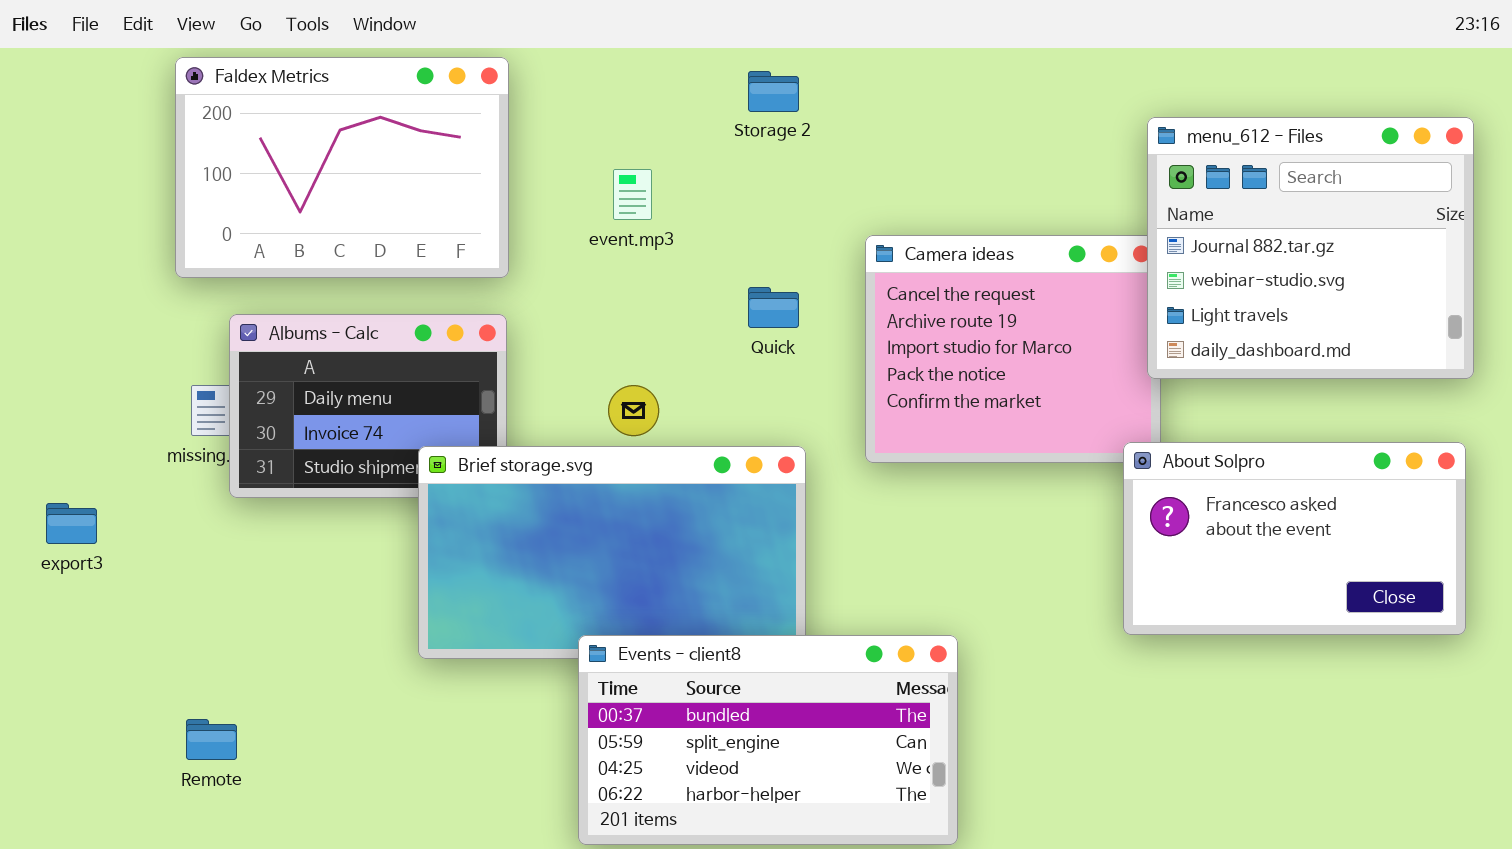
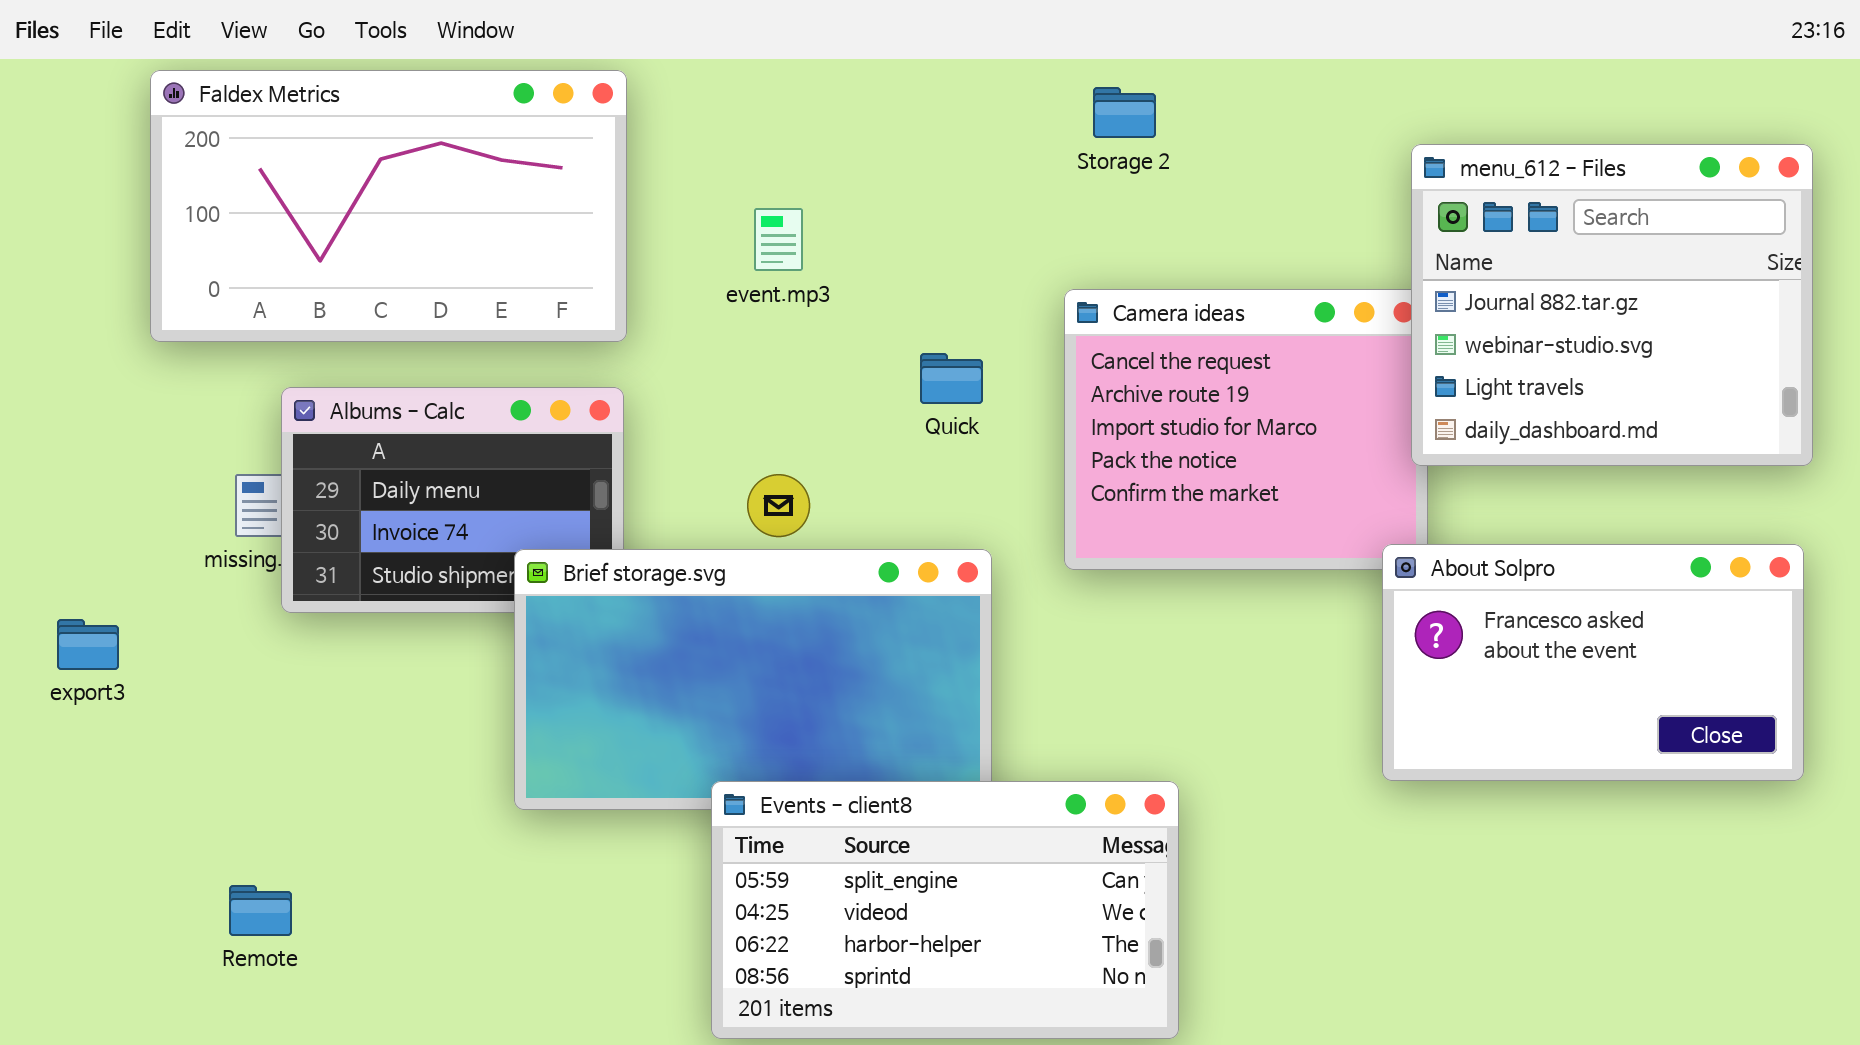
Faldex Metrics: [175,57,509,278] -> [150,70,627,342], resized
Storage 2: [748,71,799,112] -> [1093,87,1156,138], moved
Events - client8: [578,635,958,845] -> [711,781,1179,1039], scrolled down 1 row

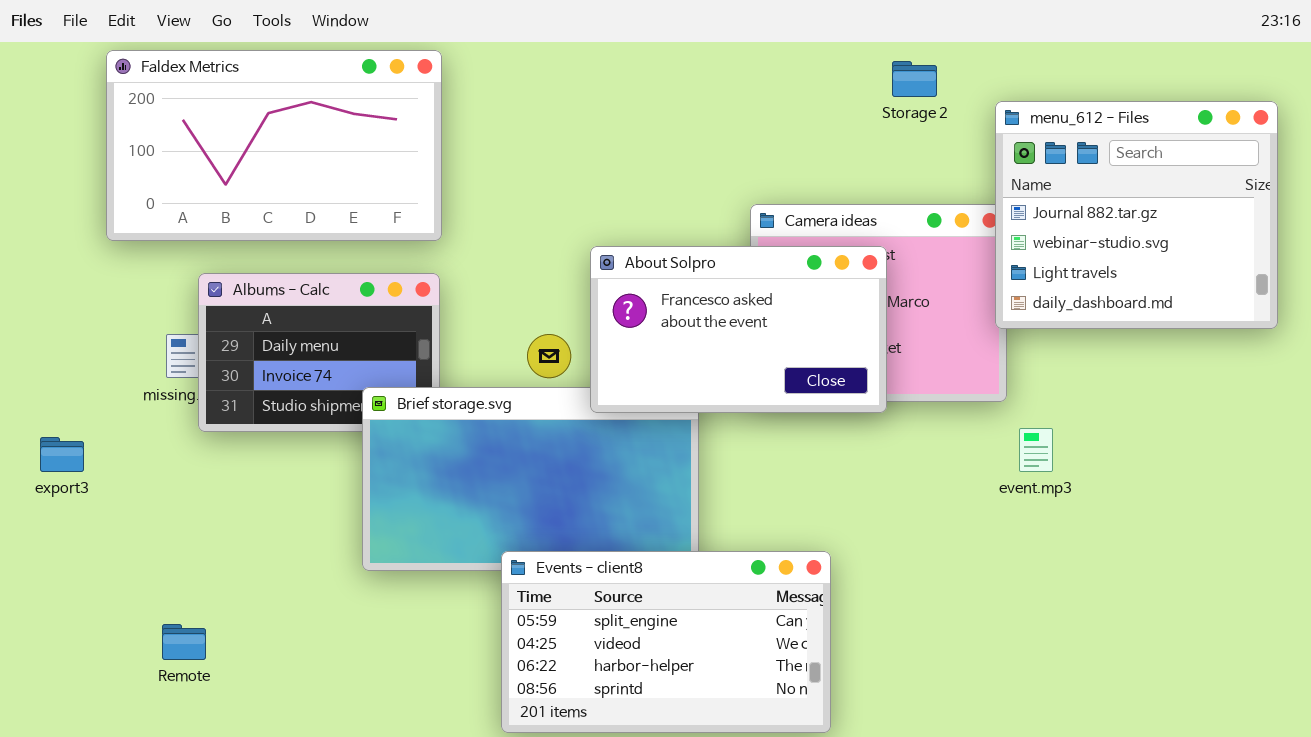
Storage 2: [1093,87,1156,138] -> [892,61,937,97], moved
event.mp3: [754,208,803,271] -> [1019,428,1053,472], moved
About Solpro: [1382,544,1804,781] -> [590,246,887,413], moved

